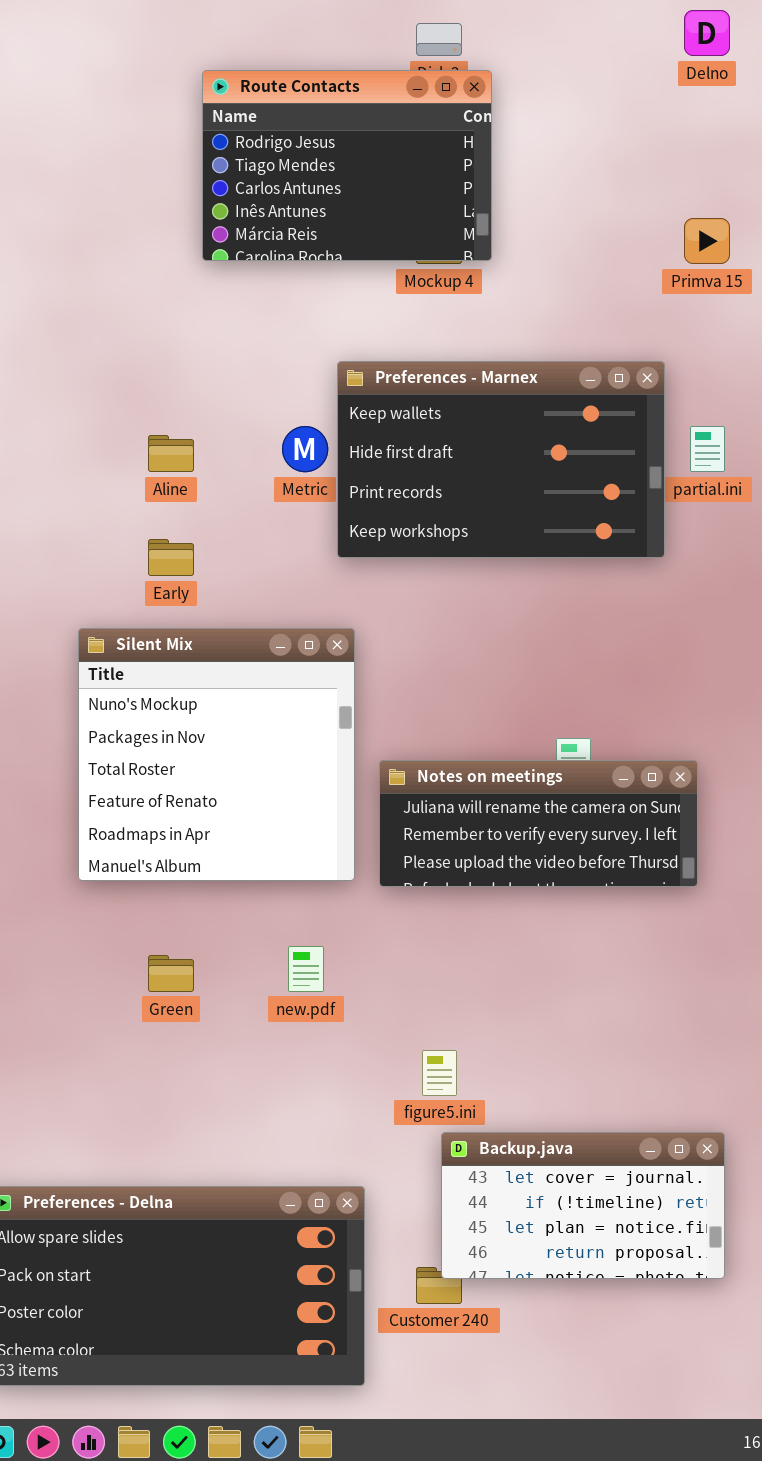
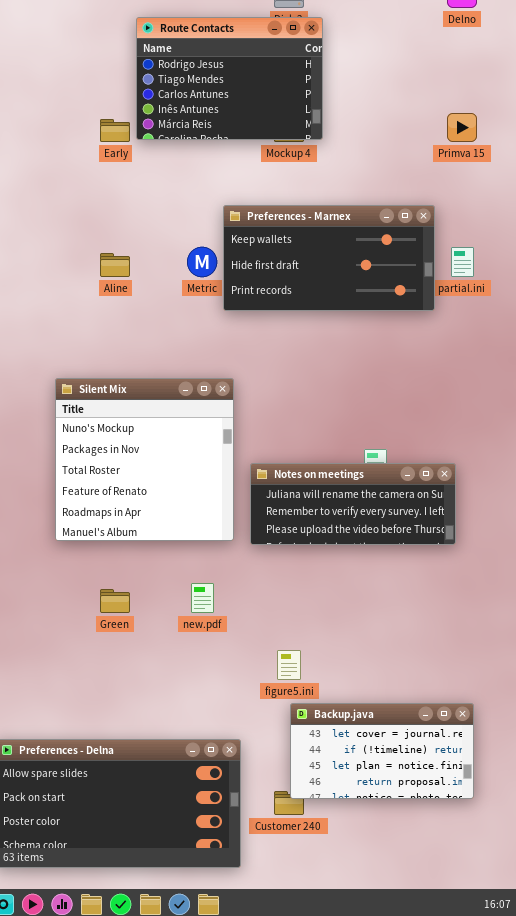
Preferences - Marnex: [337,361,665,558] -> [223,205,435,311], resized
Early: [148,539,194,576] -> [100,119,130,142], moved

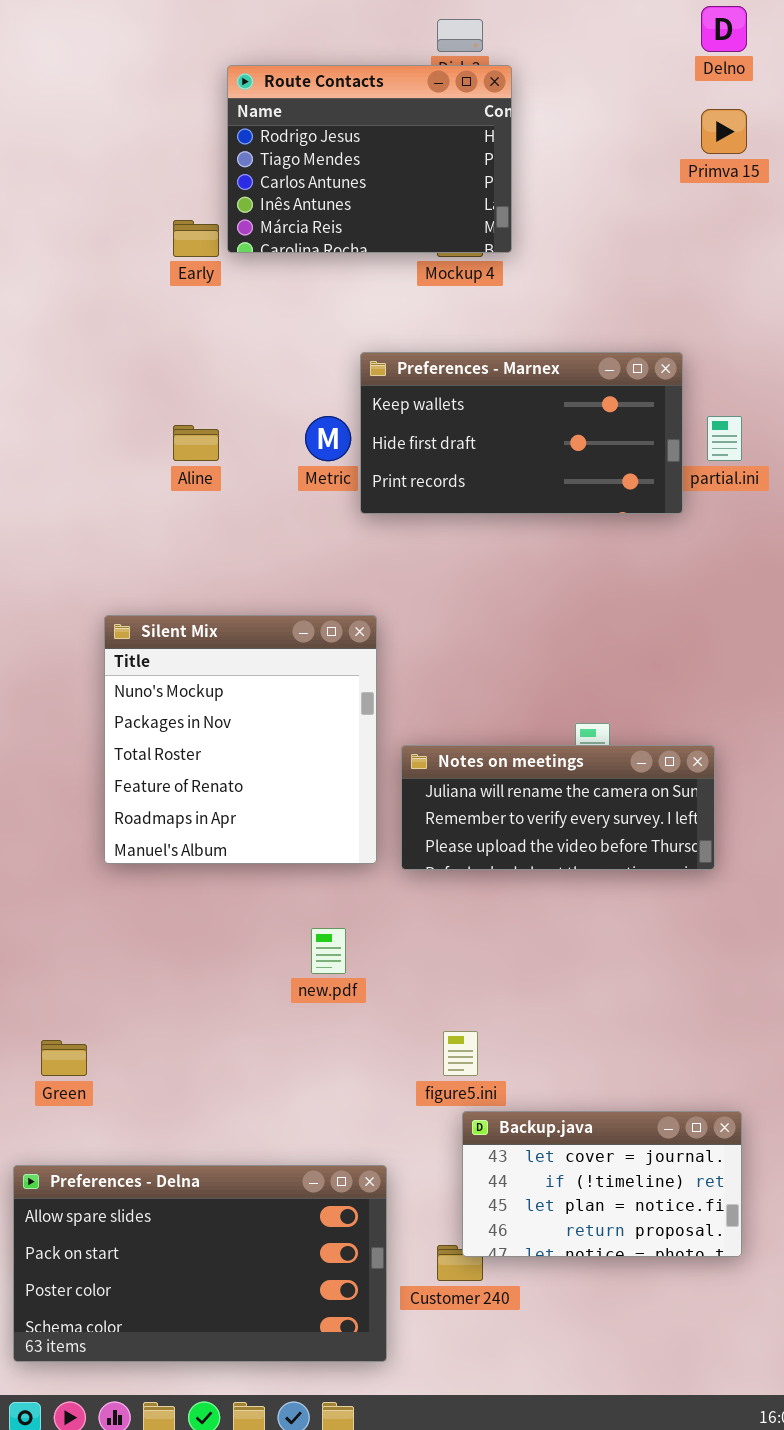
Primva 15: [447,113,477,142] -> [701,109,747,154], moved
Green: [100,589,130,613] -> [41,1040,87,1076], moved

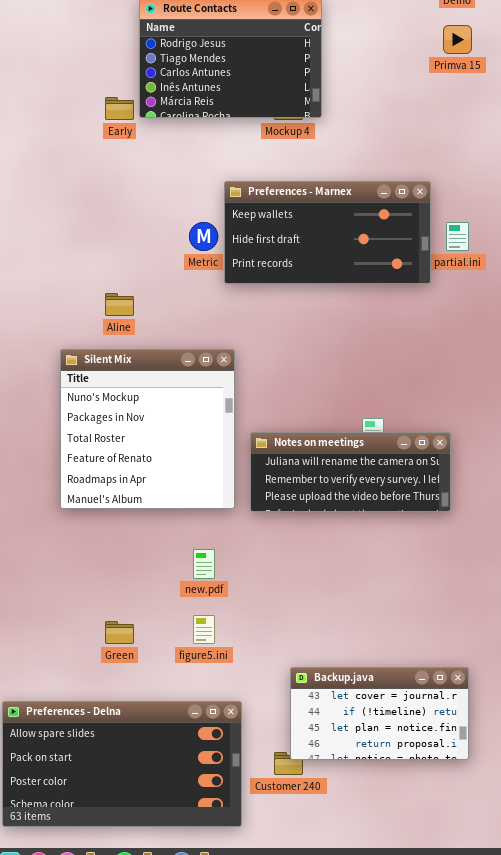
Aline: [173,425,219,461] -> [105,293,134,316], moved
figure5.ini: [443,1031,478,1076] -> [193,615,215,644], moved
Green: [41,1040,87,1076] -> [105,621,134,644], moved

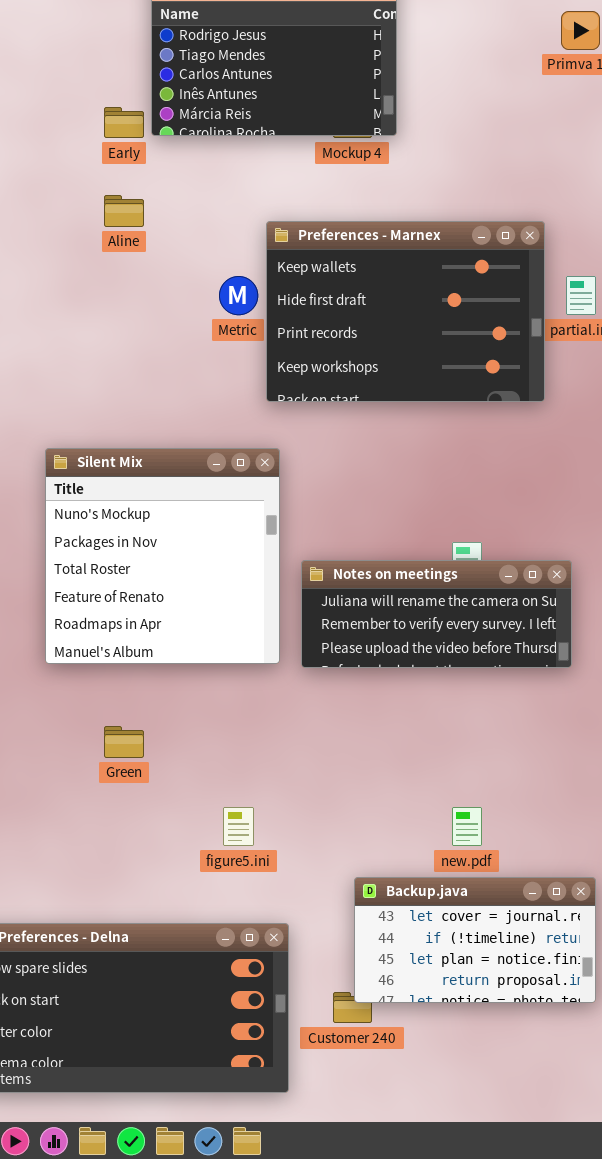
Preferences - Marnex: [224,181,431,284] -> [266,221,545,402], resized
Aline: [105,293,134,316] -> [104,195,144,227], moved
new.pdf: [193,549,215,579] -> [452,807,482,846], moved
Green: [105,621,134,644] -> [104,726,144,758], moved

